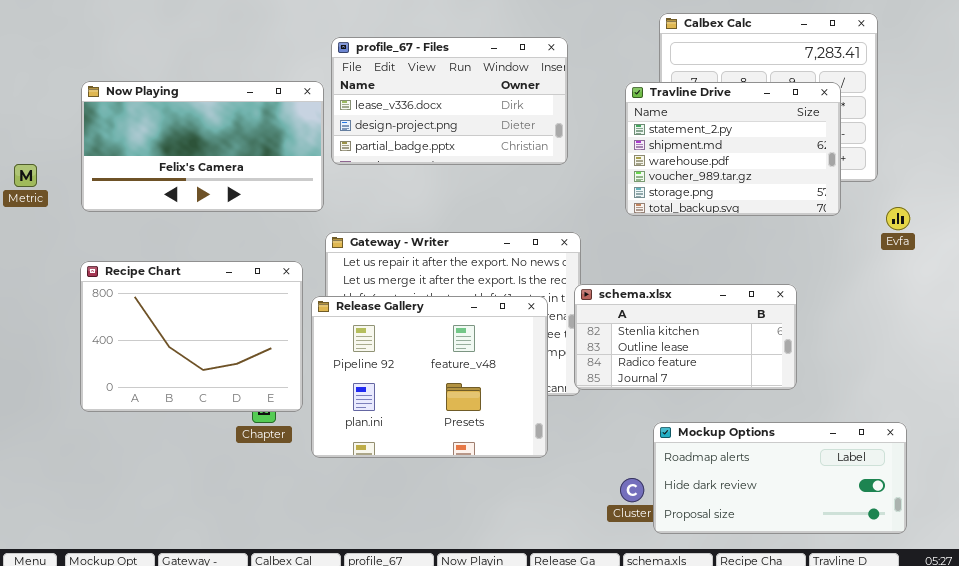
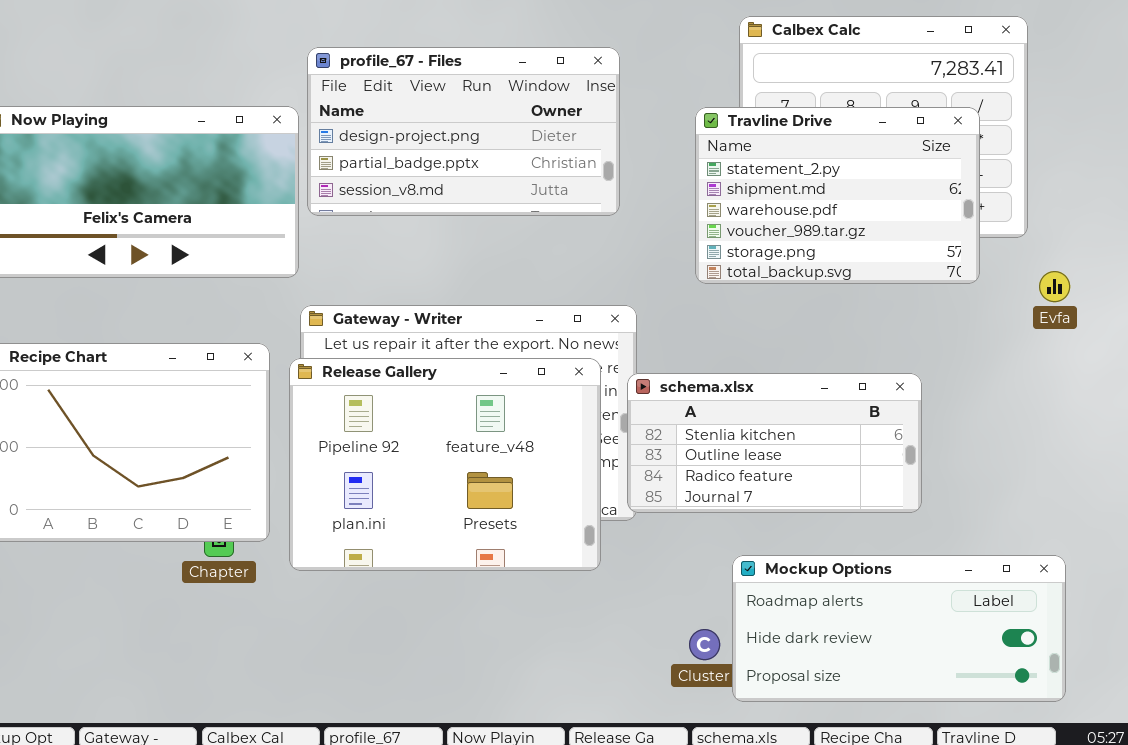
profile_67 - Files: [331,37,568,165] -> [307,47,620,216], scrolled down 1 row
Release Gallery: [311,296,548,458] -> [289,358,601,571], moved

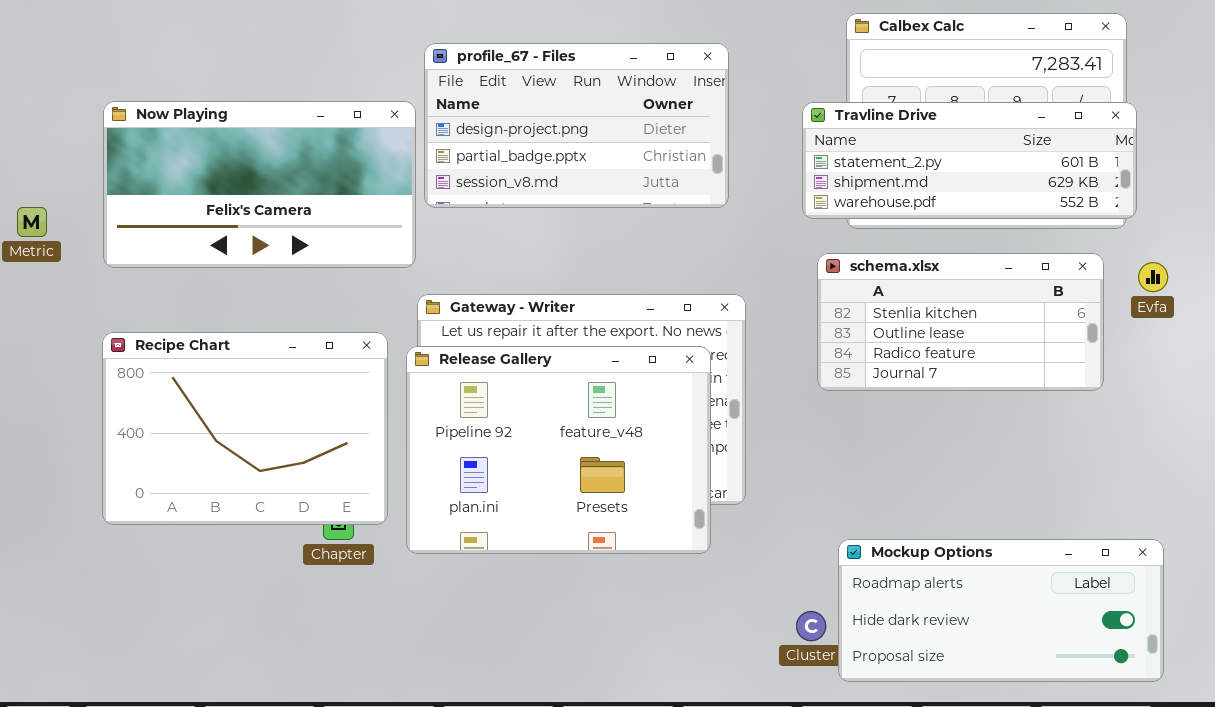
Travline Drive: [695,107,980,284] -> [802,102,1137,219], resized
schema.xlsx: [627,373,922,513] -> [817,253,1104,391], moved

